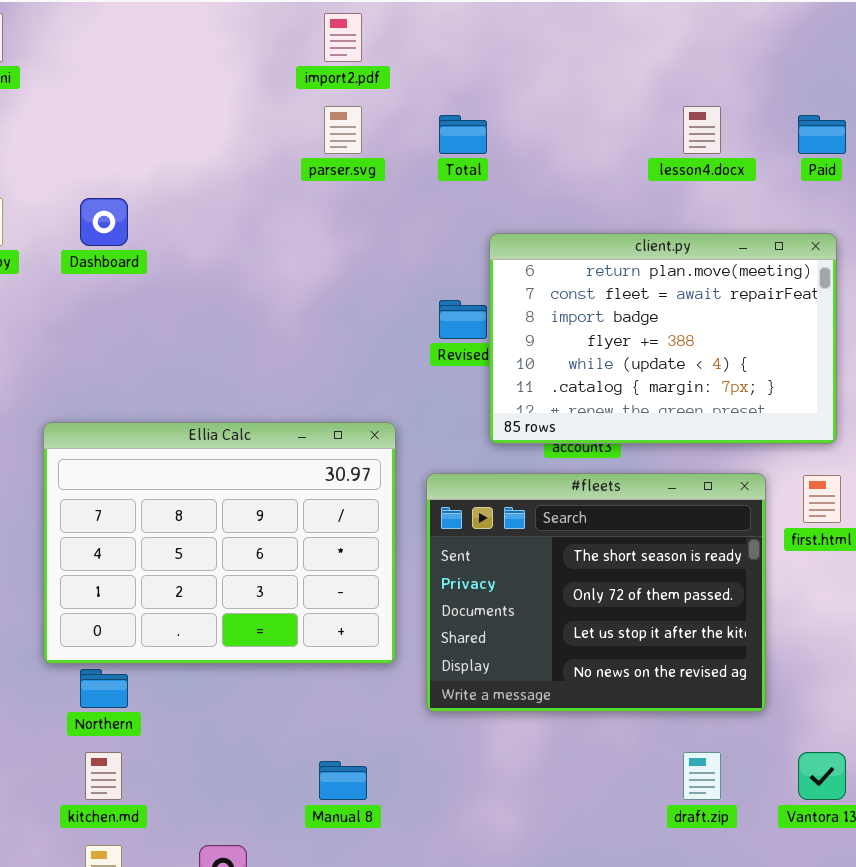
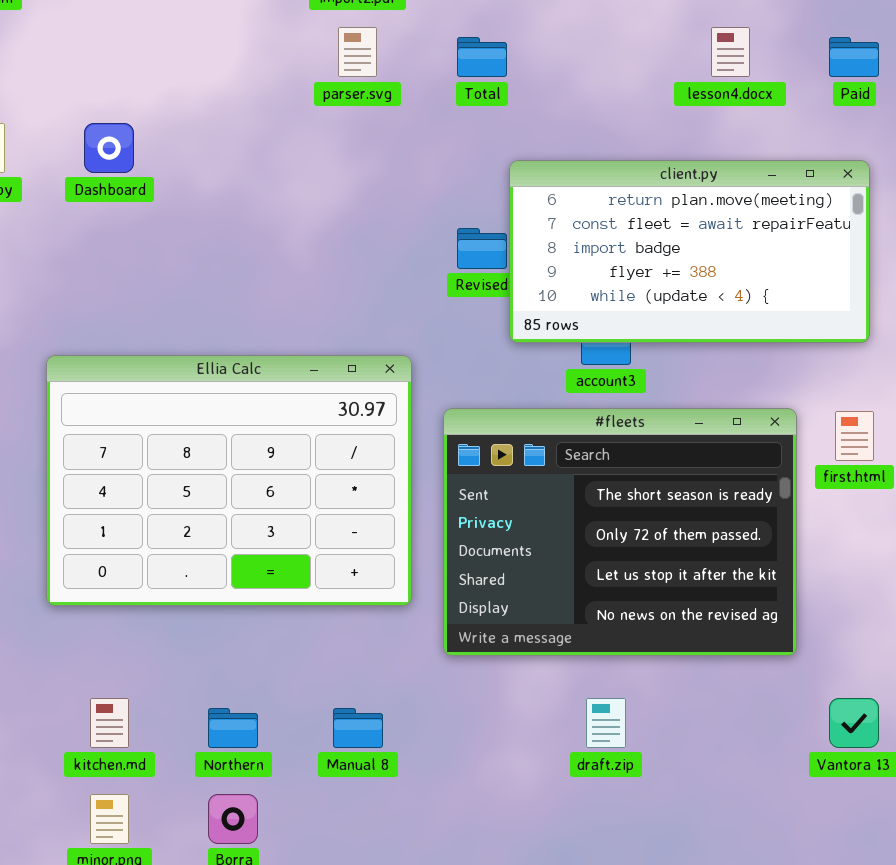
client.py: [489,233,837,444] -> [509,160,870,343], resized
Northern: [80,669,128,708] -> [208,708,258,748], moved
draft.zip: [683,752,721,800] -> [586,698,626,748], moved

